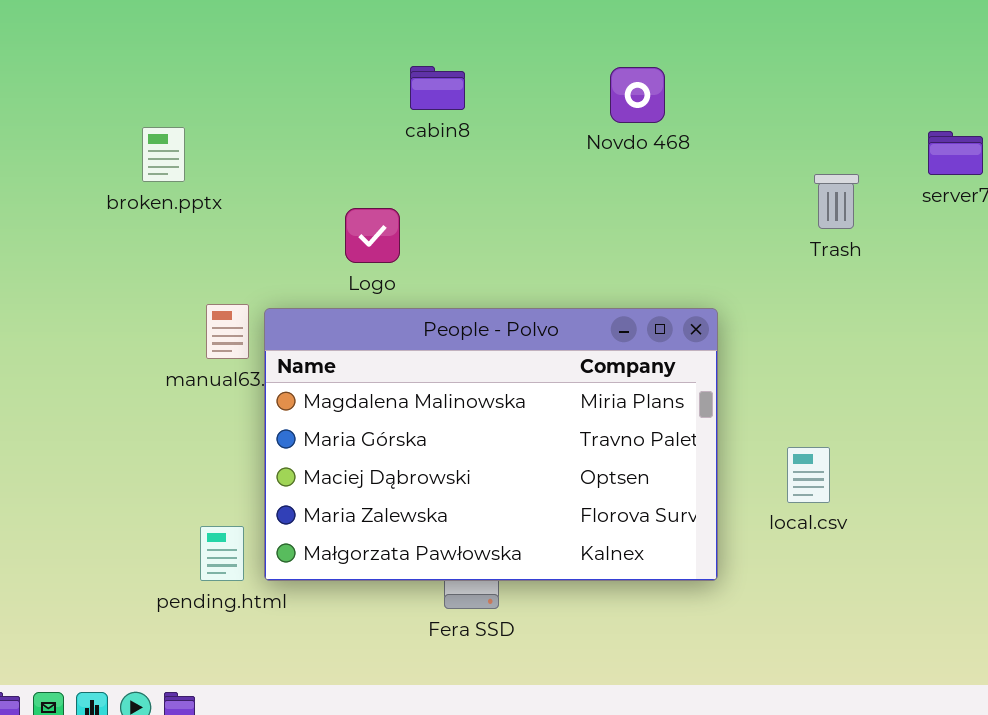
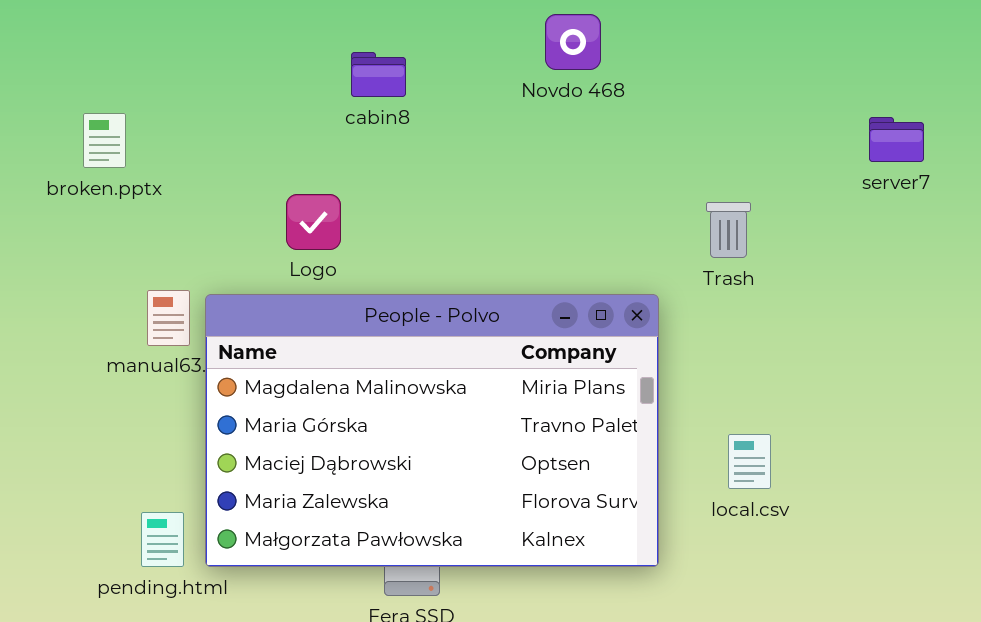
Novdo 468: [610,67,665,123] -> [545,14,601,70], moved
Trash: [814,174,859,229] -> [706,202,751,258], moved

